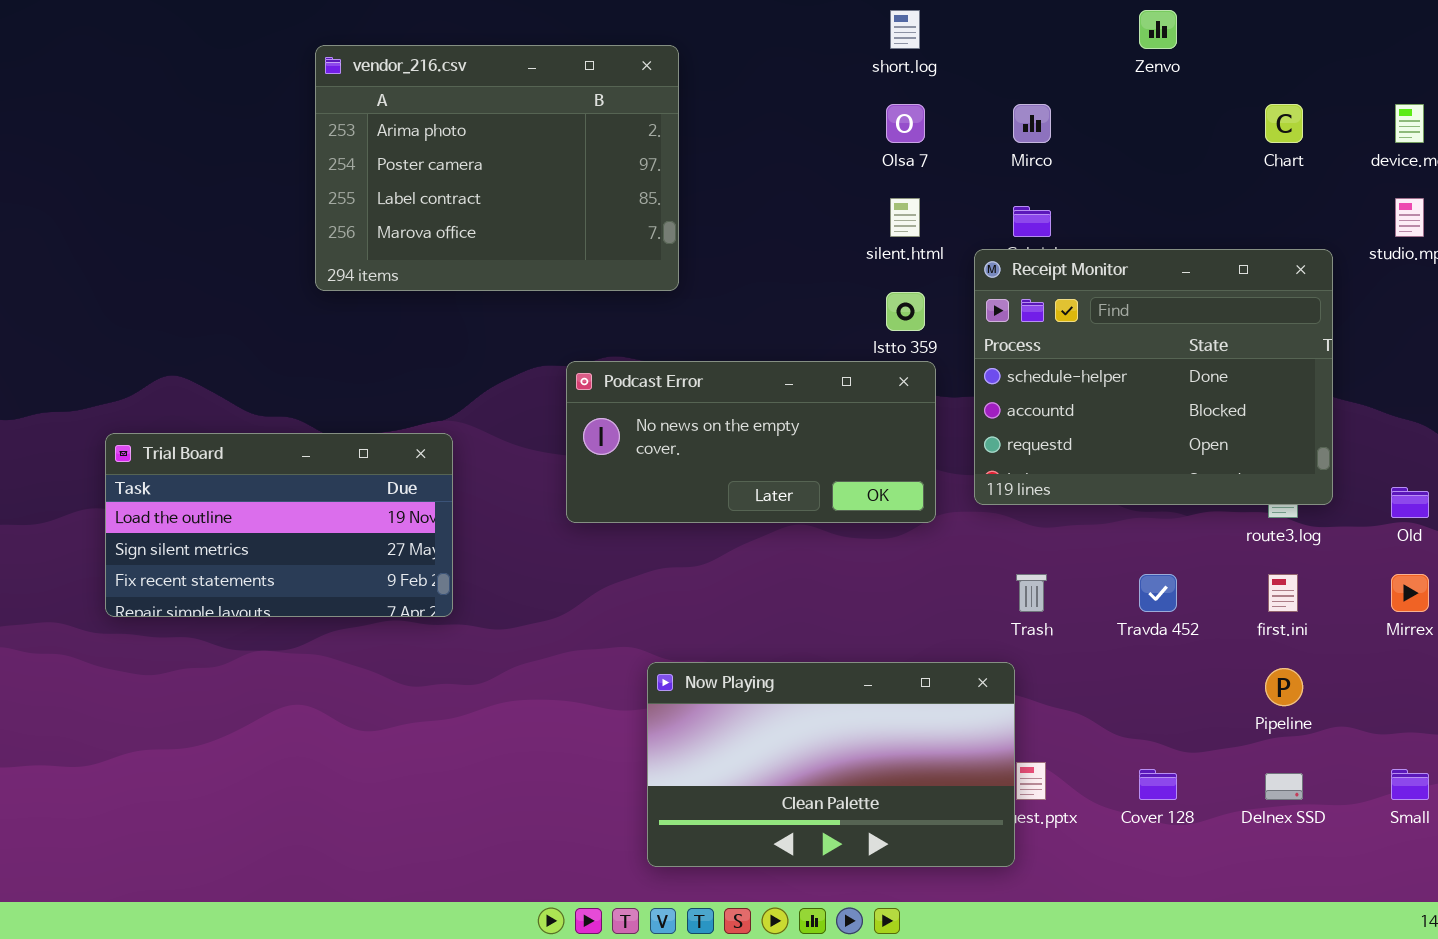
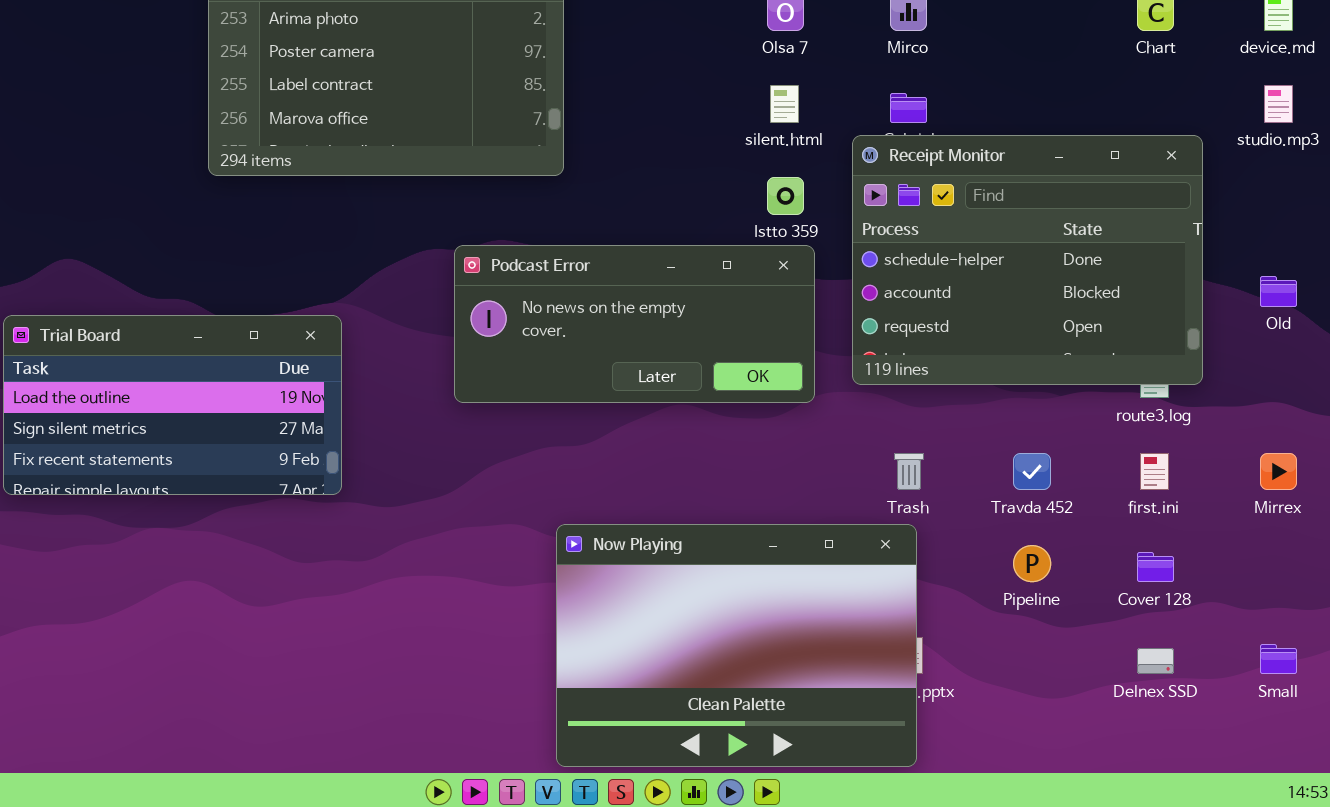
Old: [1391,487,1429,518] -> [1260,276,1297,307], moved
Now Playing: [647,662,1015,867] -> [556,524,917,767], moved, resized
Pipeline: [1265,668,1303,706] -> [1013,545,1051,582], moved
Cover 128: [1139,769,1177,800] -> [1137,552,1174,582], moved

